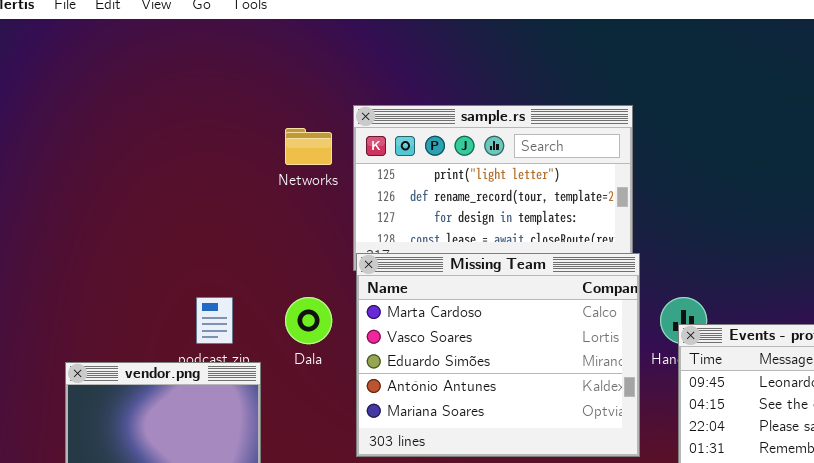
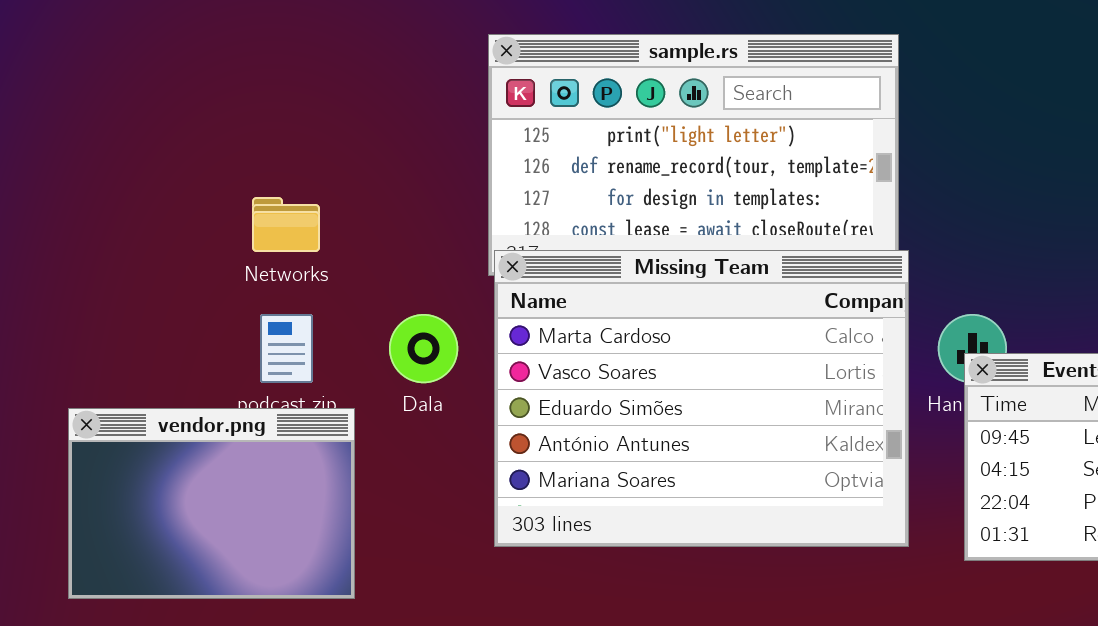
Networks: [285,128,332,165] -> [252,197,320,252], moved

